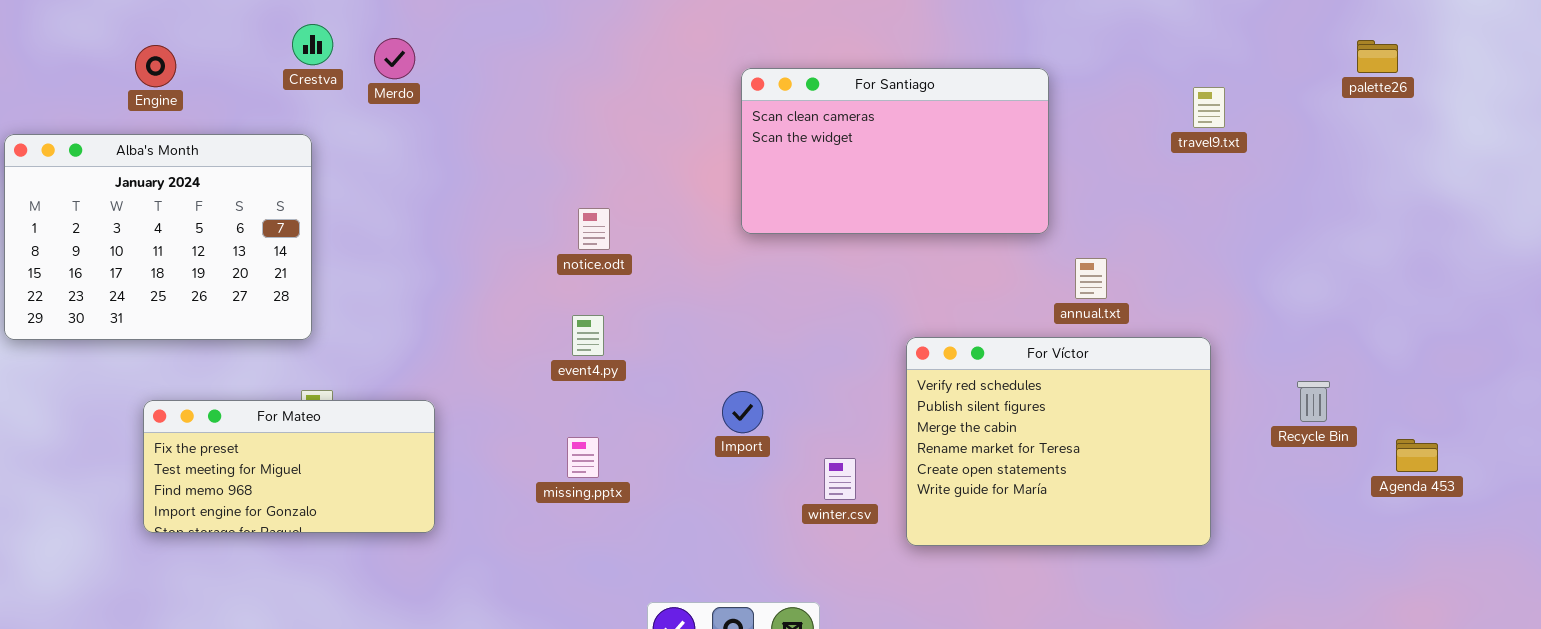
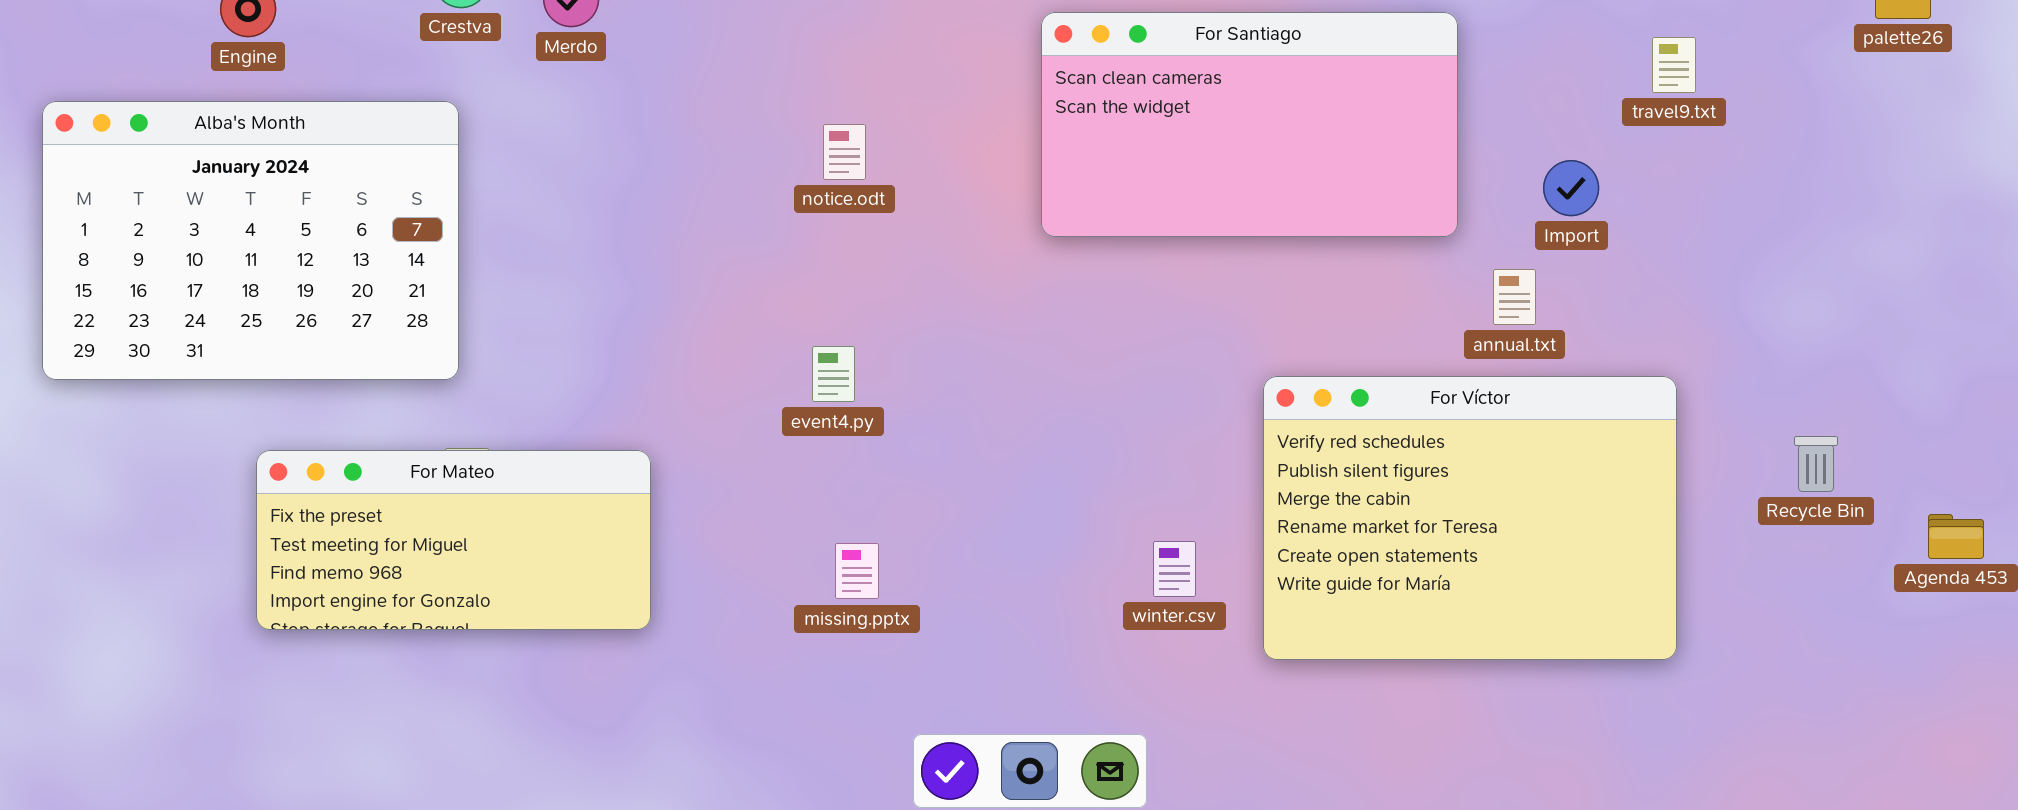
notice.odt: [578,208,610,250] -> [823,124,866,180], moved
Import: [722,391,763,433] -> [1543,160,1599,216], moved
For Mateo: [143,400,435,533] -> [256,450,651,630], moved
missing.pptx: [567,437,599,478] -> [835,543,879,599], moved

